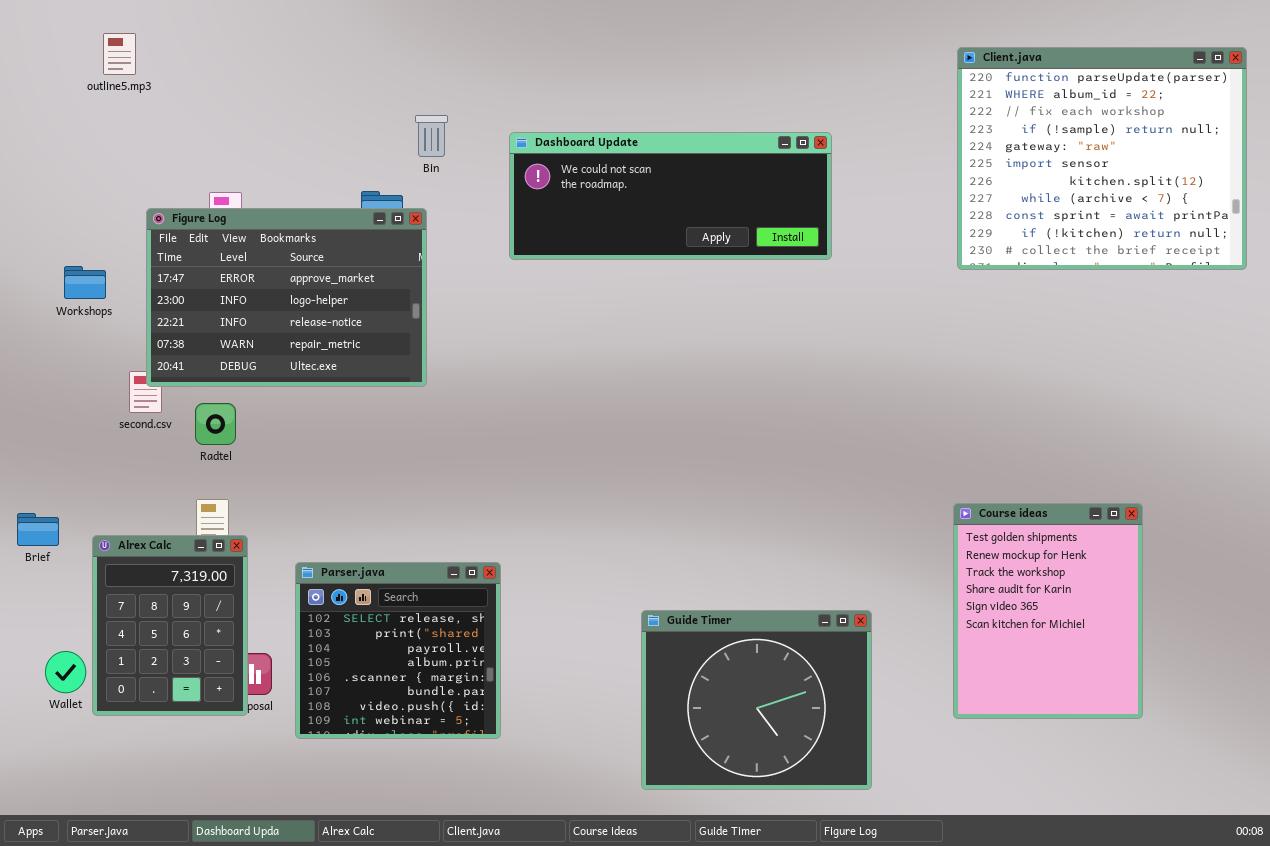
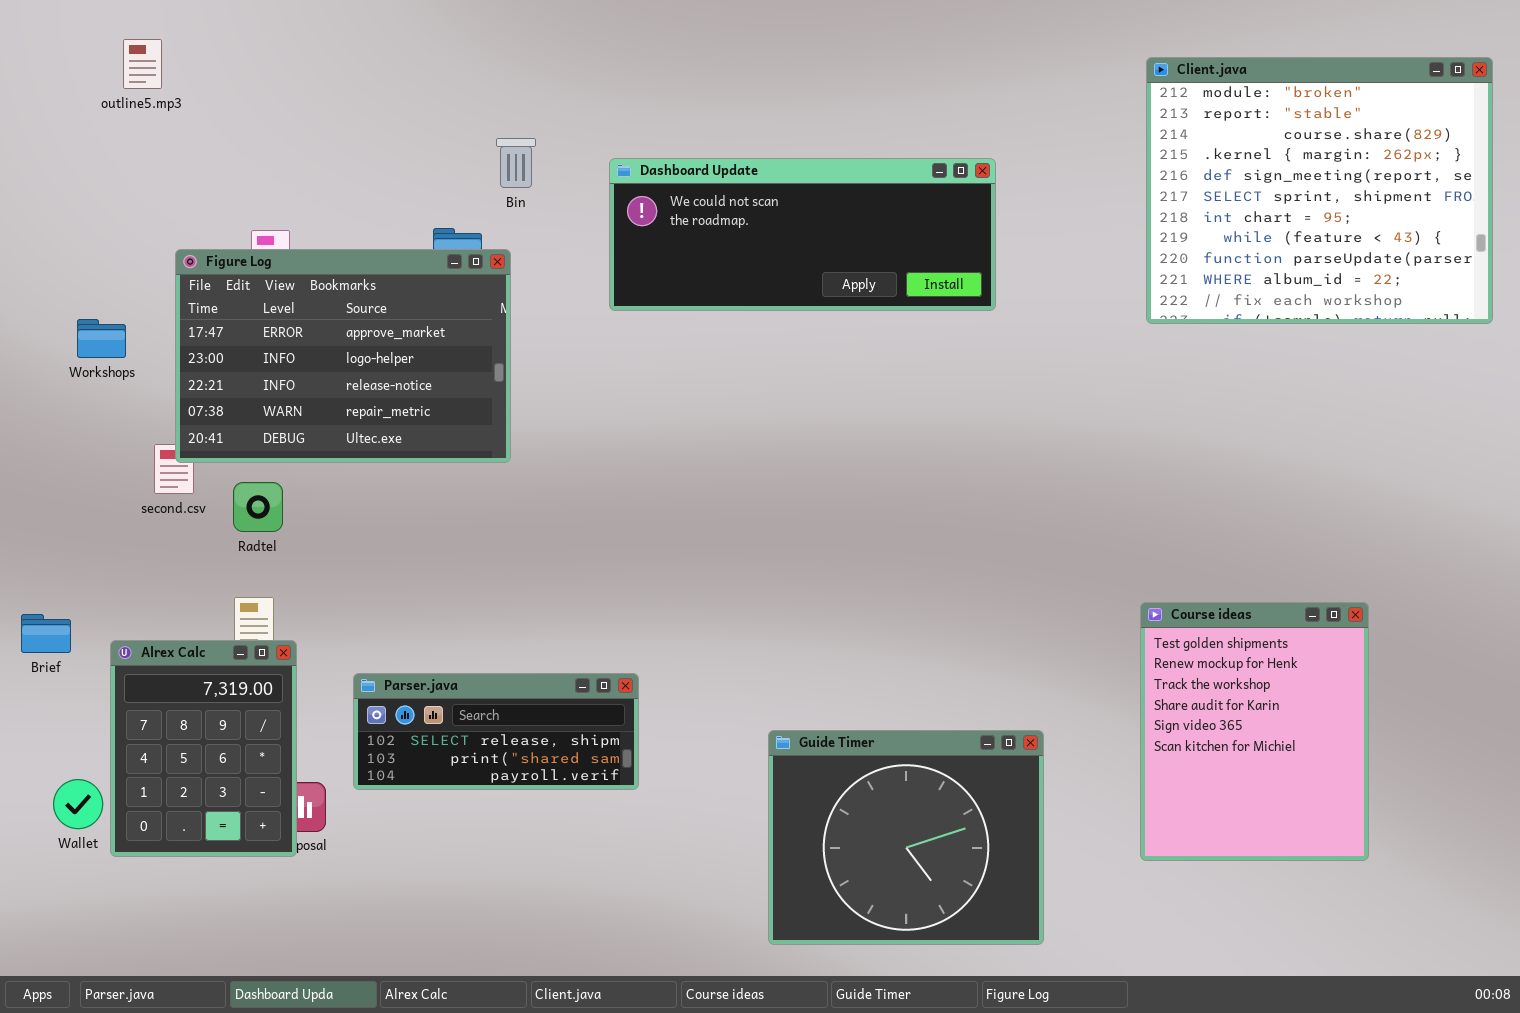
Client.java: [957,47,1247,270] -> [1146,57,1493,324], scrolled up 8 rows
Parser.java: [295,562,501,739] -> [353,673,639,790], resized

